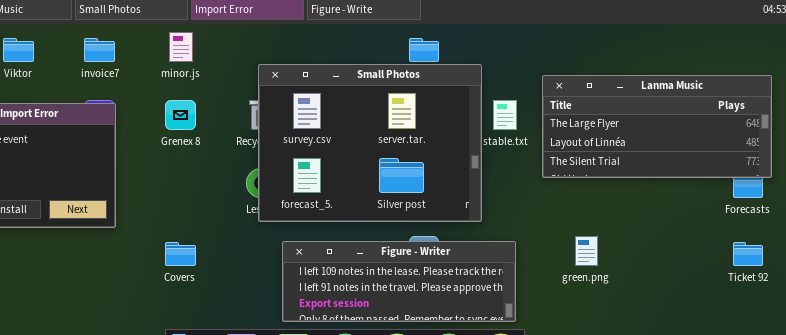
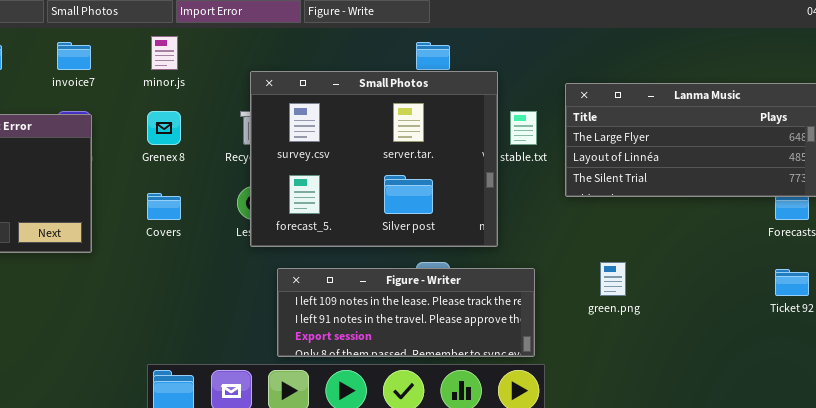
Covers: [165,242,196,266] -> [147,193,181,220], moved

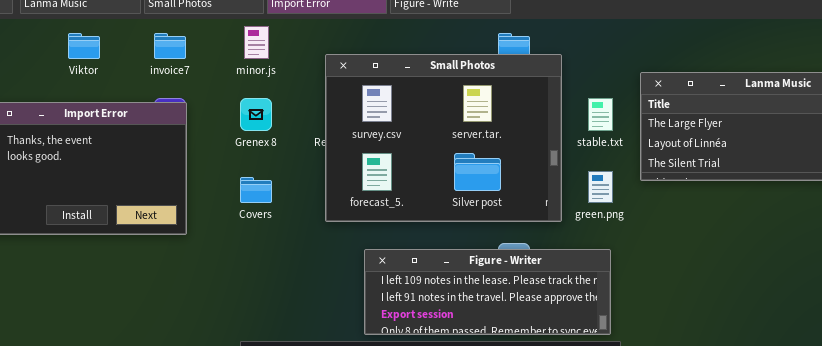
Small Photos: [250,71,498,247] -> [325,54,562,222], moved
green.png: [600,262,626,296] -> [588,171,613,203], moved

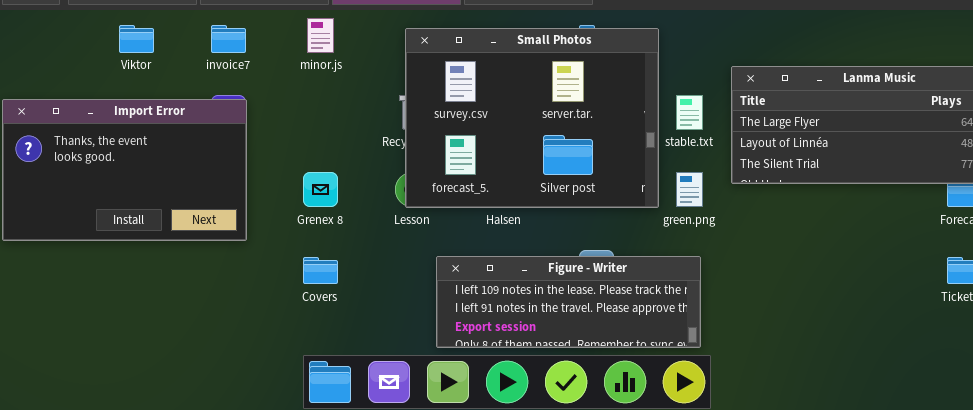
Small Photos: [325,54,562,222] -> [405,28,659,208], moved
Grenex 8: [240,98,272,131] -> [303,172,338,207], moved
Covers: [240,177,272,203] -> [303,257,338,284], moved

